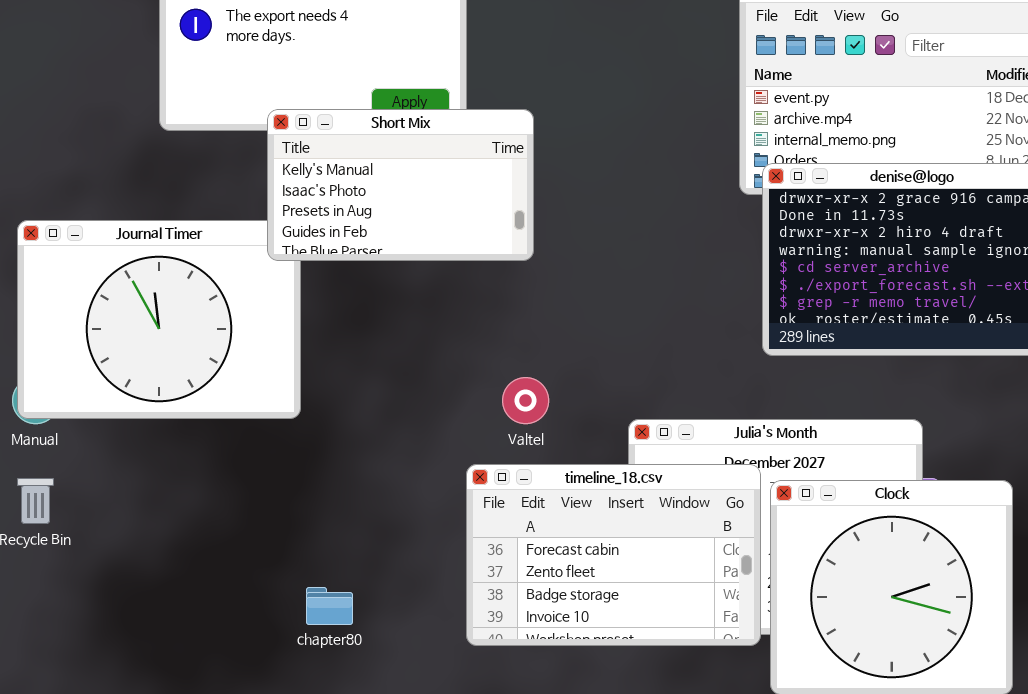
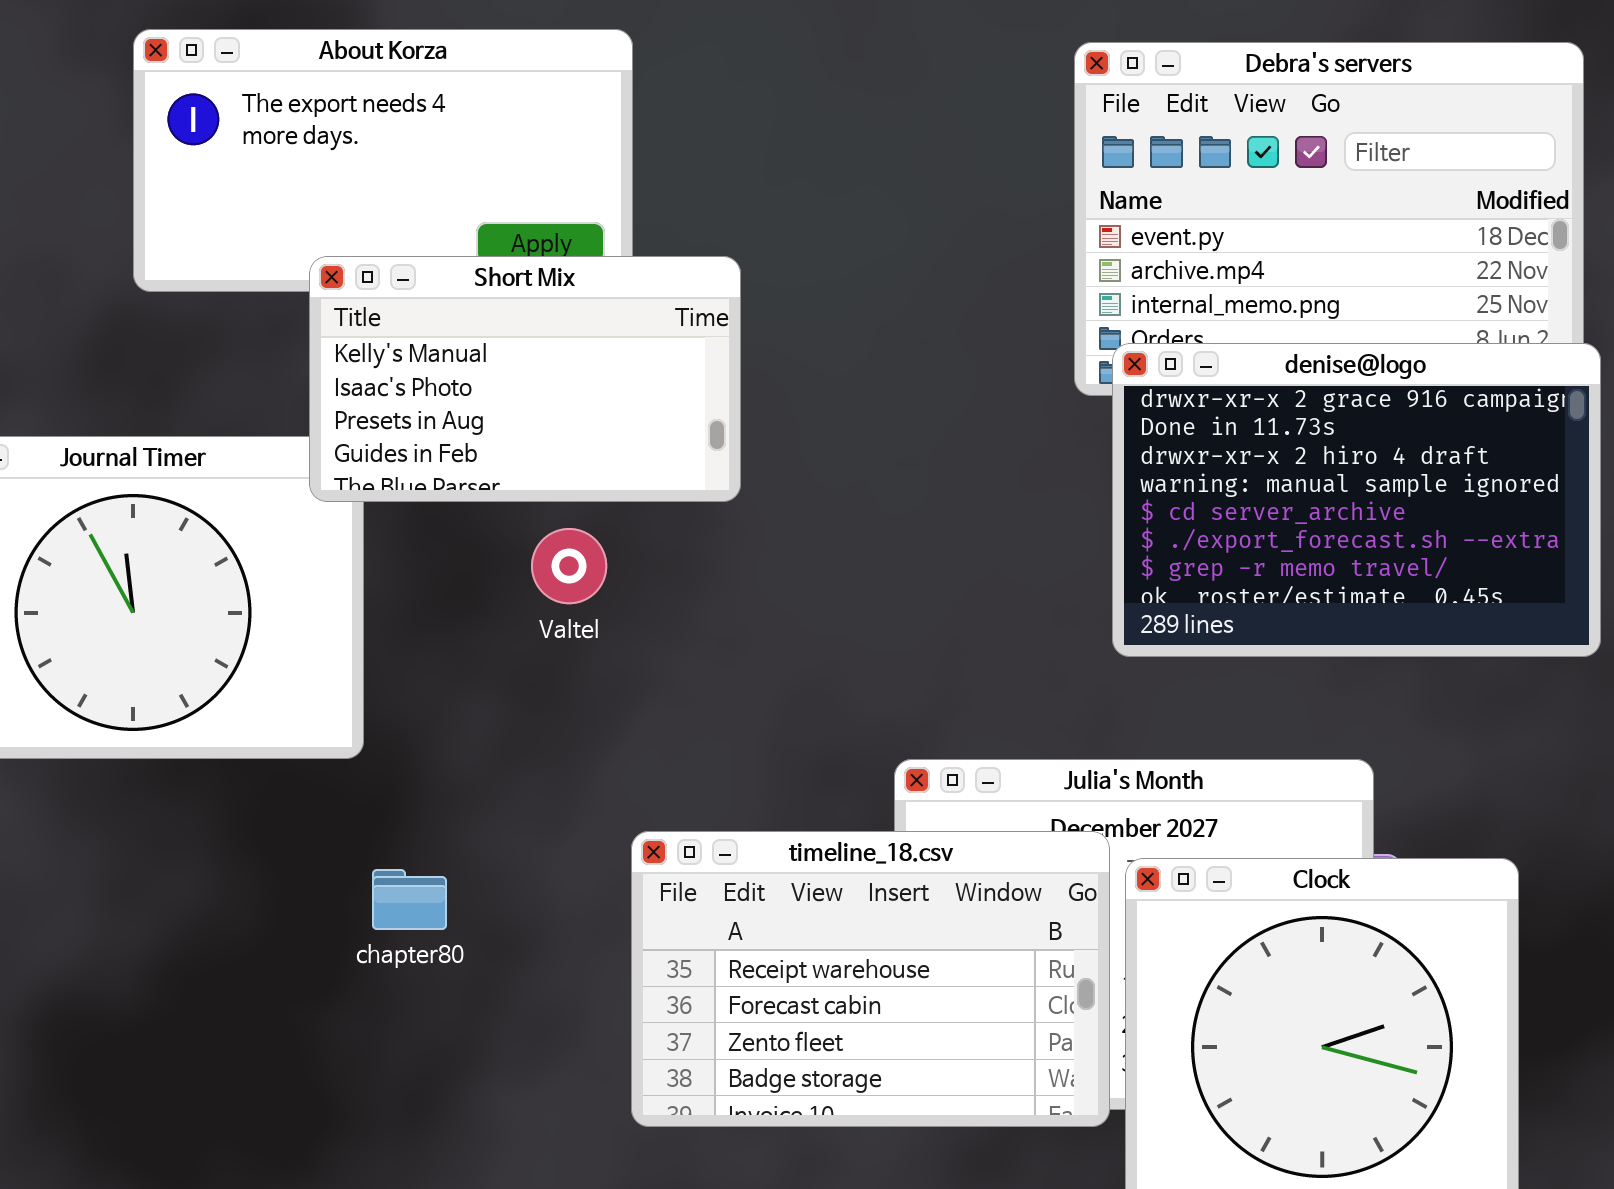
Valtel: [502,377,549,424] -> [531,528,607,604], moved
timeline_18.csv: [466,464,761,646] -> [631,831,1110,1127], scrolled up 1 row
chapter80: [306,587,353,625] -> [372,869,447,930], moved

